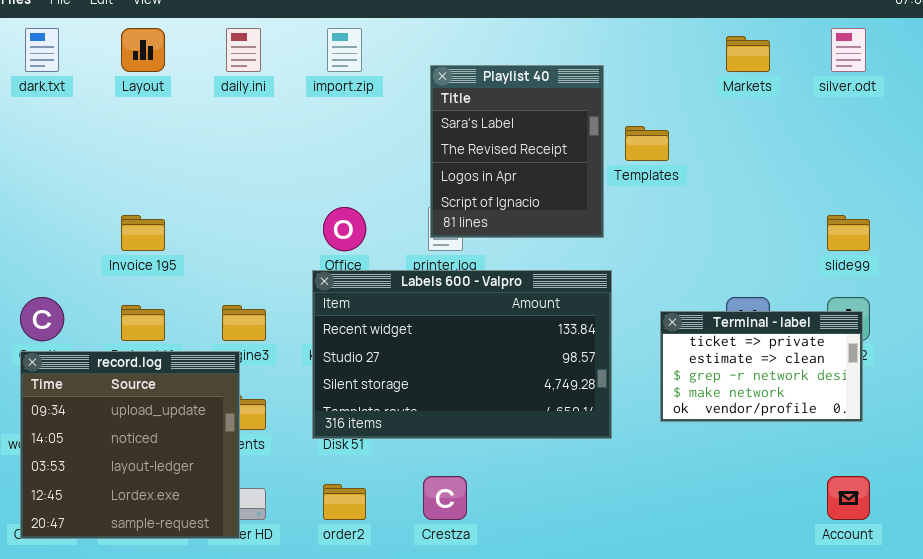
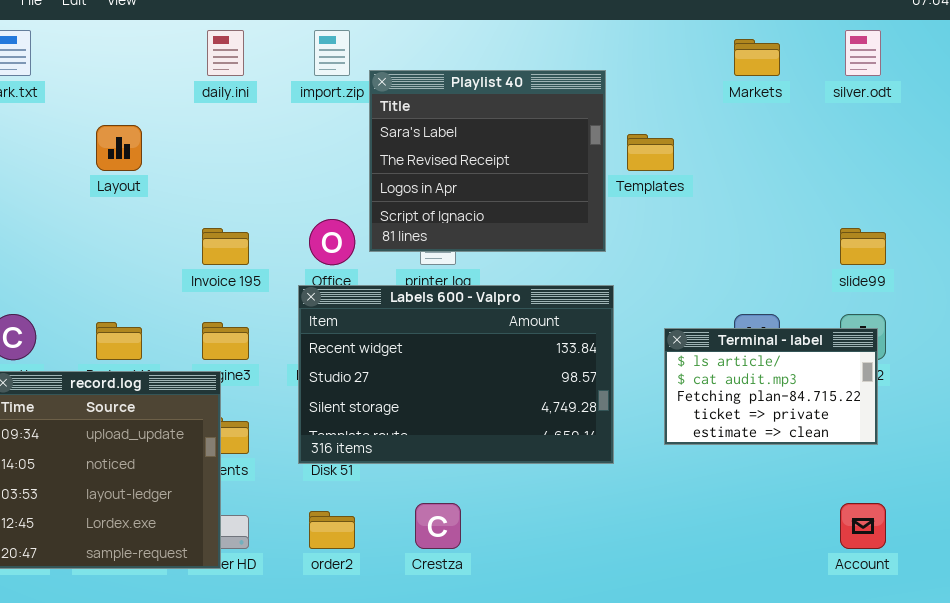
Layout: [121,28,165,72] -> [96,125,142,171], moved
Playlist 40: [430,65,604,238] -> [369,70,606,252], resized
Invoice 195: [121,215,165,251] -> [202,228,249,265], moved
Terminal - label: [660,311,863,422] -> [664,328,878,445], scrolled up 3 rows

